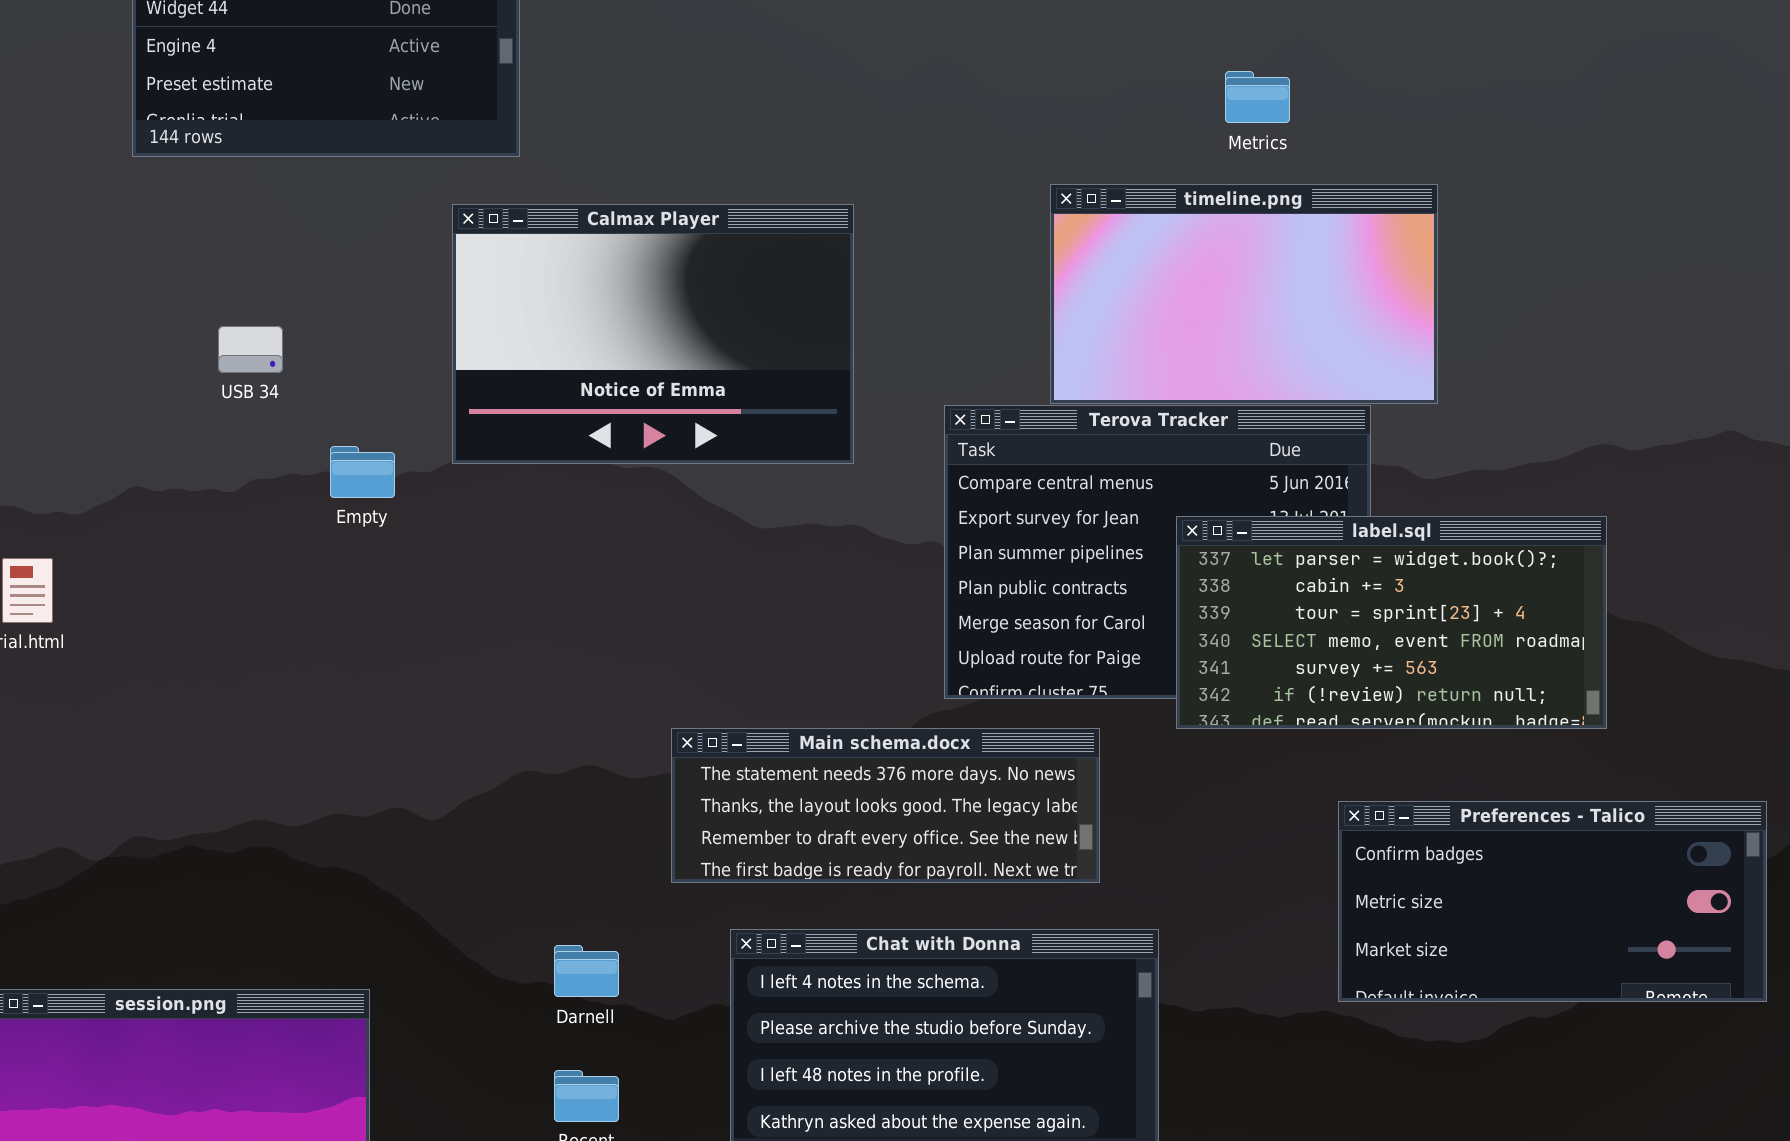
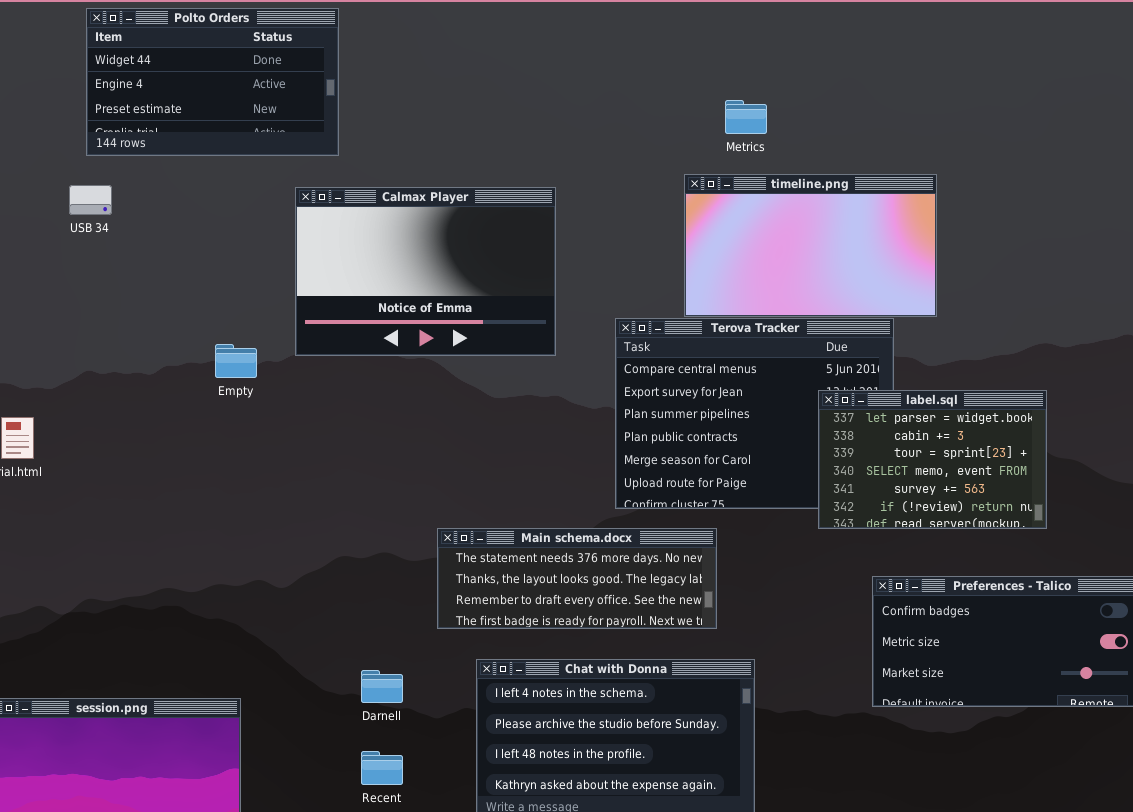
Metrics: [1225,71,1290,123] -> [725,100,767,134], moved
USB 34: [218,326,283,373] -> [69,185,112,215], moved
label.sql: [1176,516,1607,729] -> [818,390,1047,529], resized

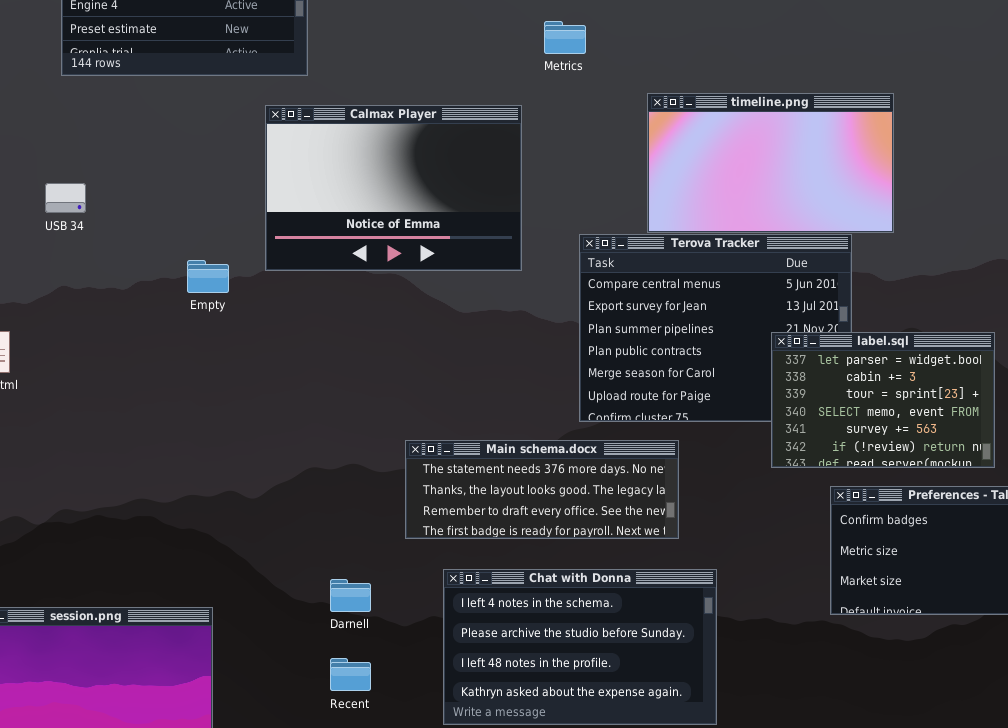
Metrics: [725,100,767,134] -> [544,21,586,54], moved
USB 34: [69,185,112,215] -> [45,183,86,213], moved
label.sql: [818,390,1047,529] -> [771,332,995,468], moved

